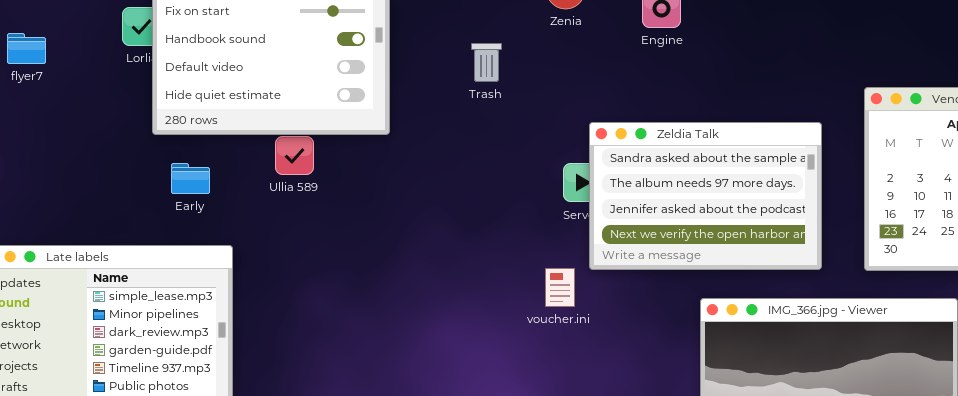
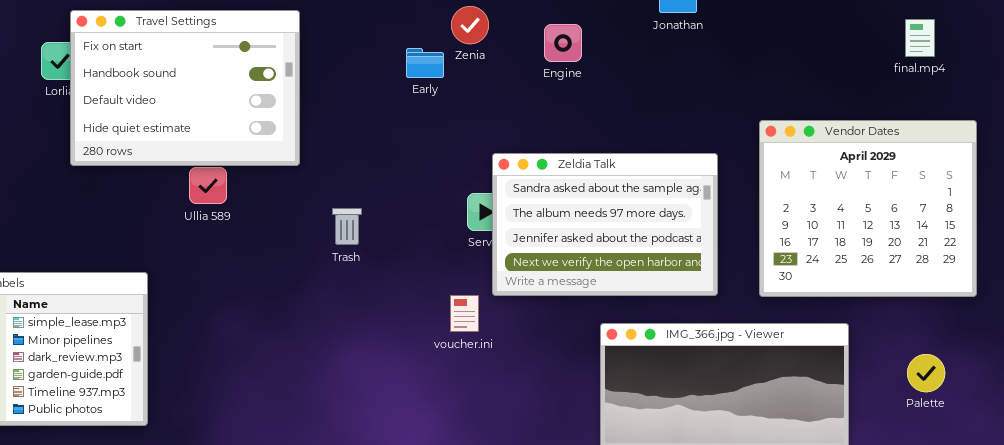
Trash: [471,43,502,82] -> [332,208,362,245], moved
Early: [171,163,210,194] -> [406,48,444,78], moved

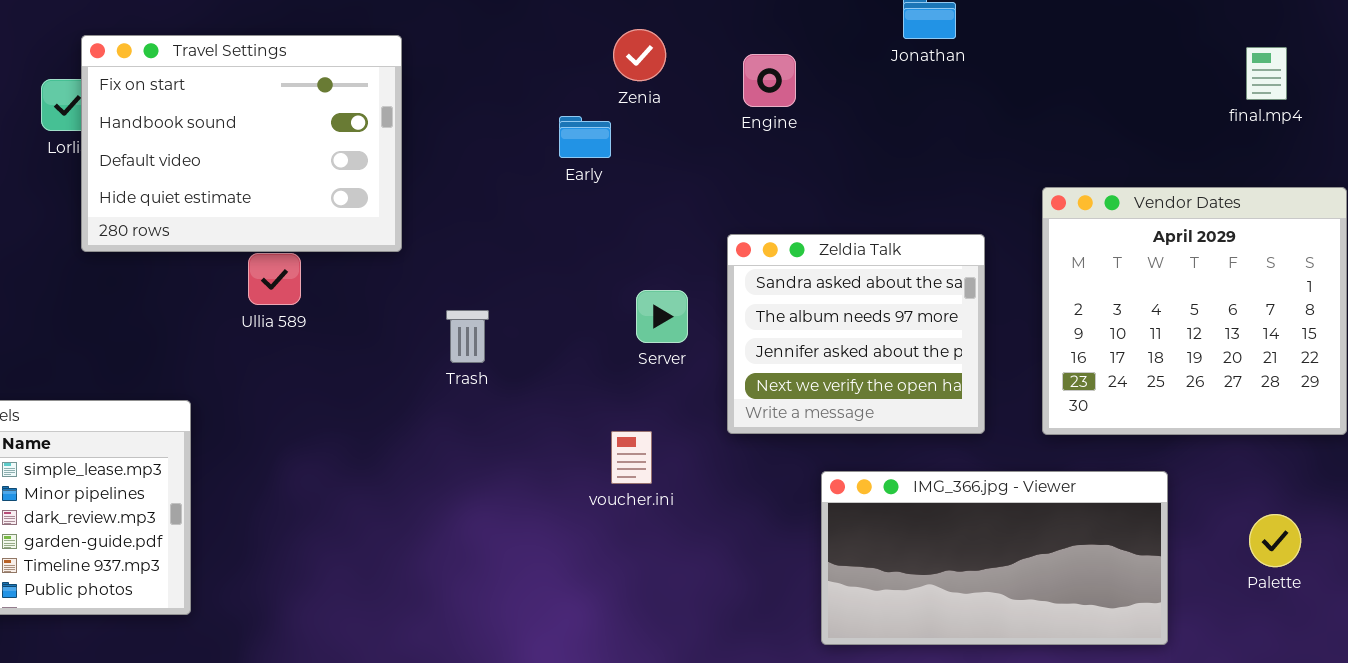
Early: [406,48,444,78] -> [559,116,611,158], moved
Zeldia Talk: [492,153,718,296] -> [727,234,985,434], resized

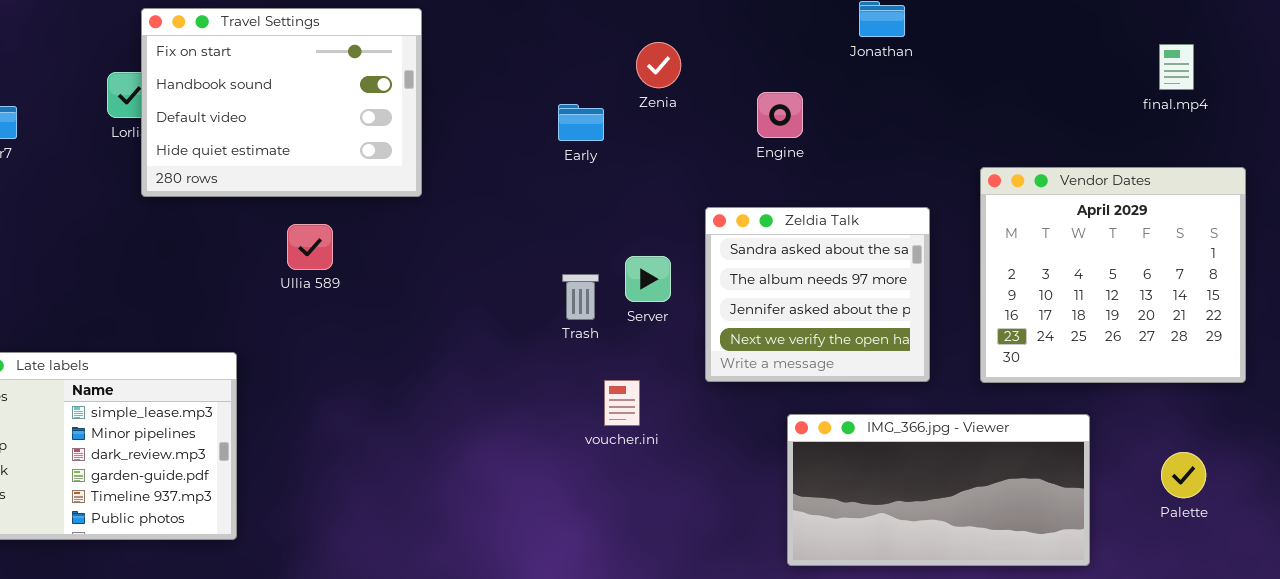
Zenia: [613,29,666,81] -> [636,42,681,88], moved
Travel Settings: [81,35,402,252] -> [141,8,422,197], moved
Engine: [743,54,796,107] -> [757,92,803,138], moved
Trash: [446,310,489,363] -> [562,274,599,320], moved

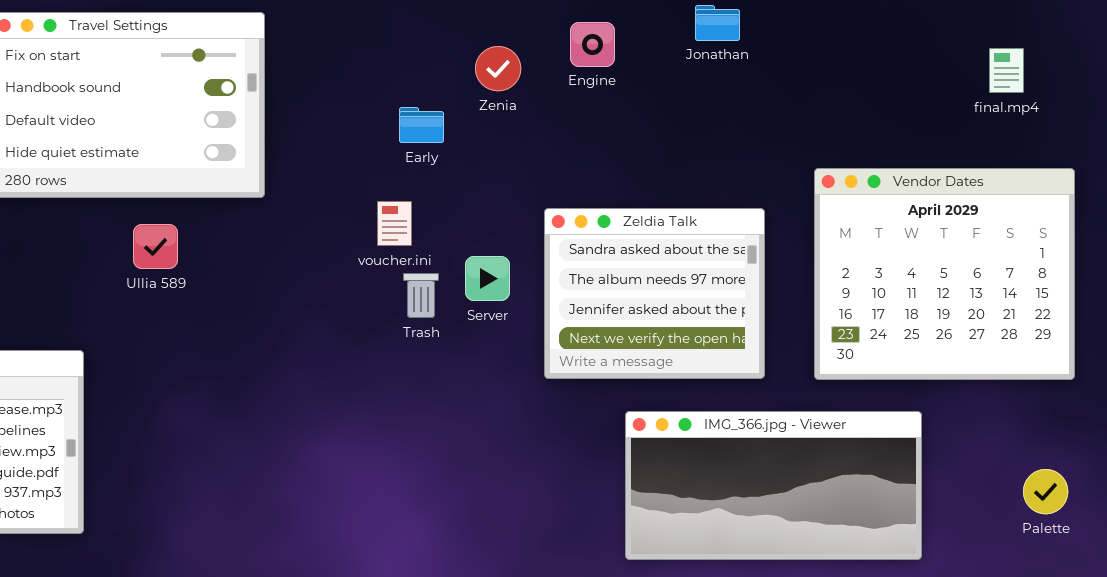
Engine: [757,92,803,138] -> [570,22,615,67], moved
voucher.ini: [604,380,640,426] -> [377,201,412,246], moved
Palette: [1161,452,1206,498] -> [1023,469,1068,514], moved

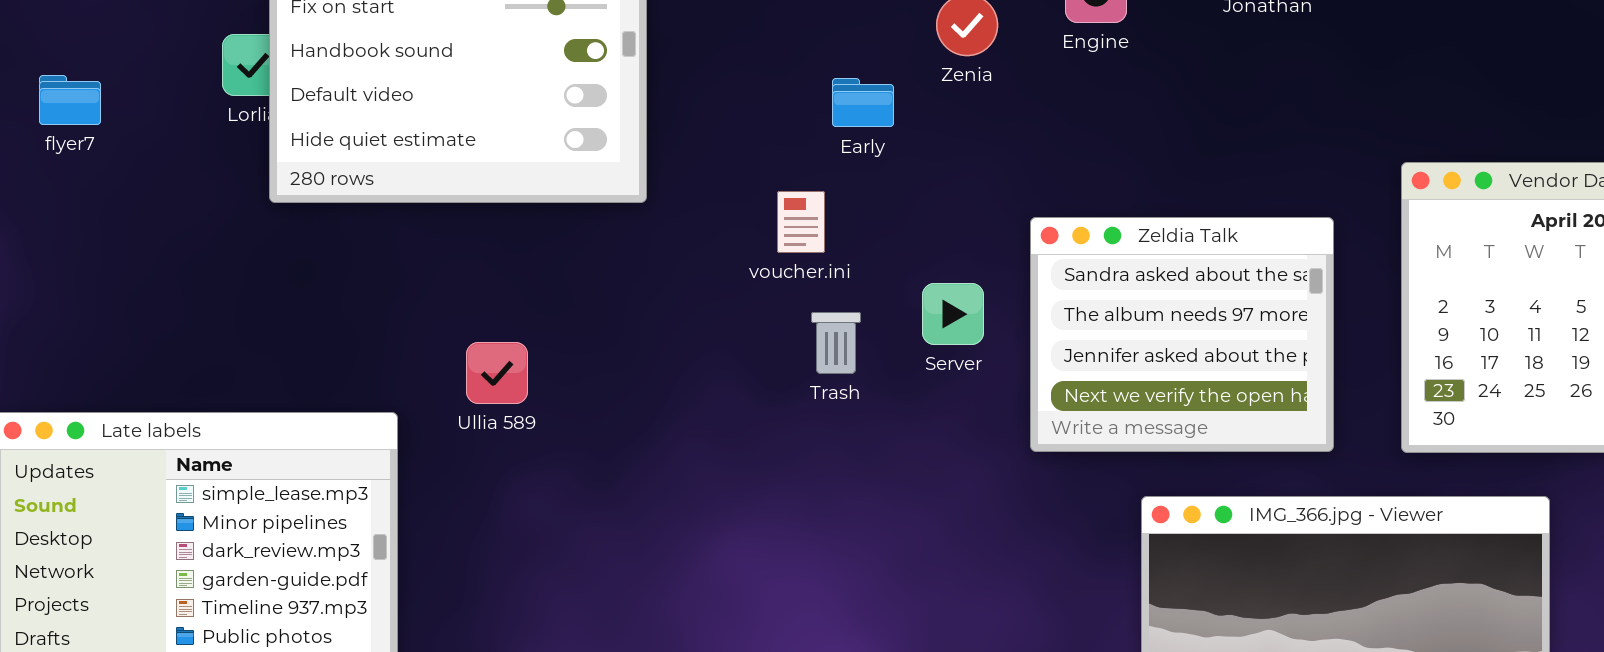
voucher.ini: [377,201,412,246] -> [777,191,825,253], moved
Ullia 589: [133,224,178,269] -> [466,342,528,404], moved
Trash: [403,273,439,318] -> [811,312,861,374], moved

